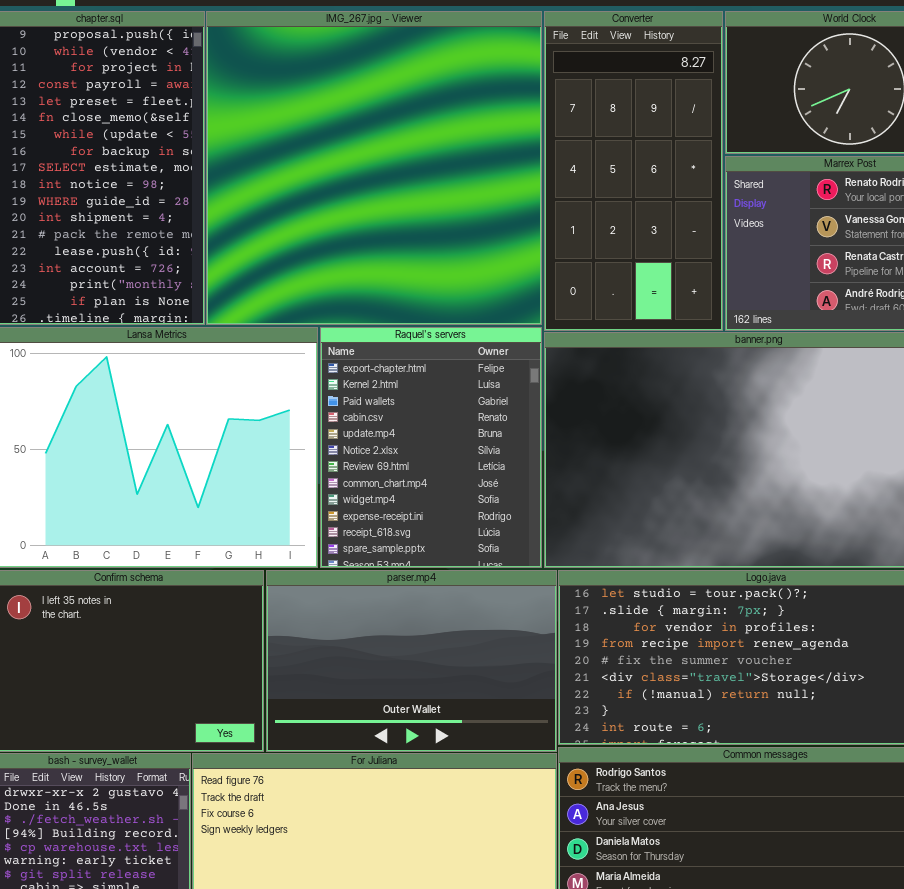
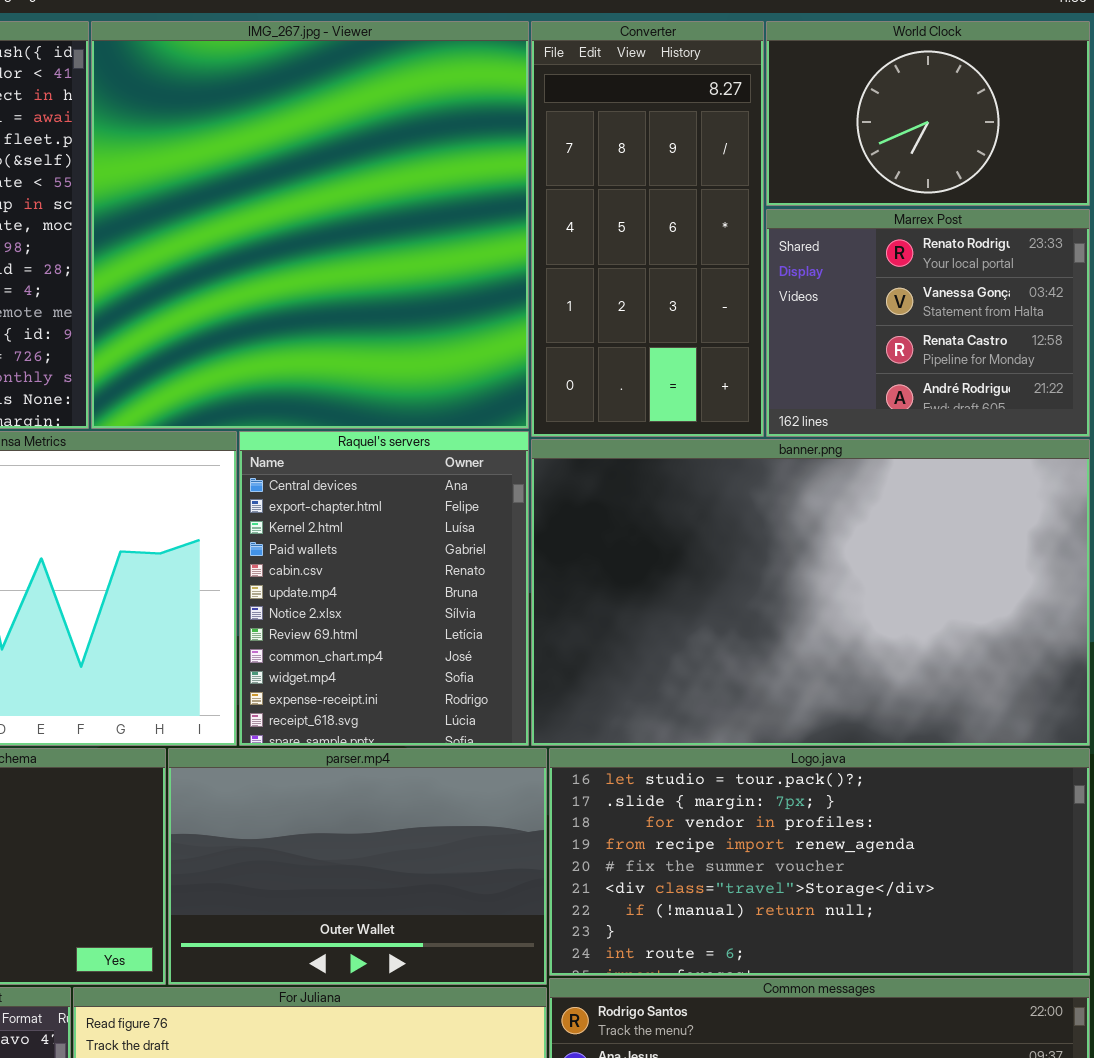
Raquel's servers: [320,327,542,568] -> [239,431,529,746], scrolled up 1 row

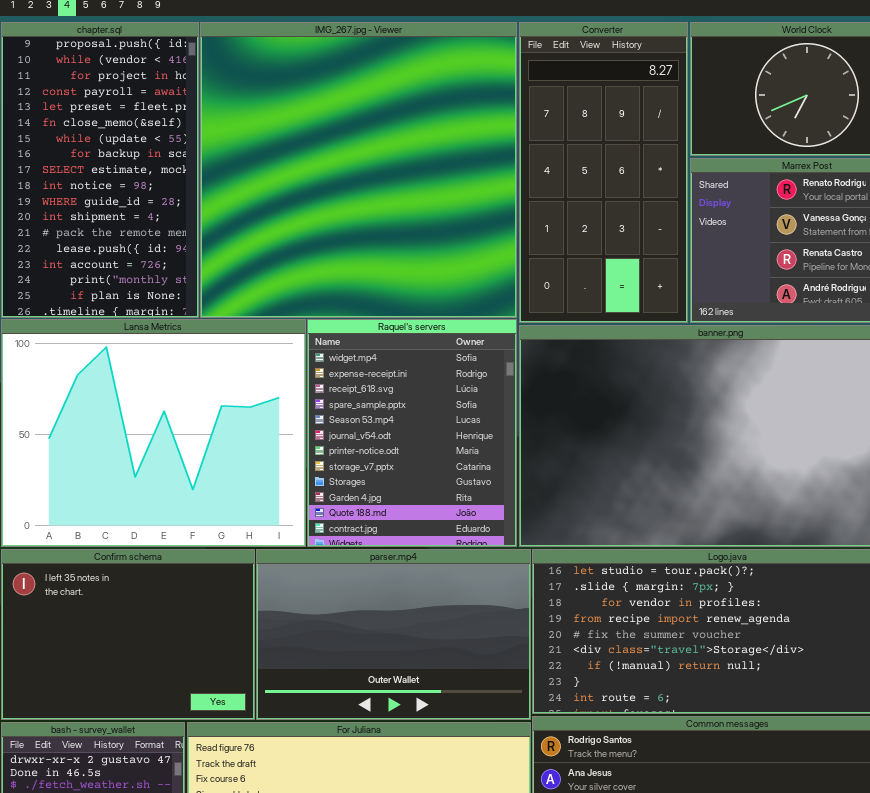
Raquel's servers: [239,431,529,746] -> [307,319,517,547], scrolled down 9 rows

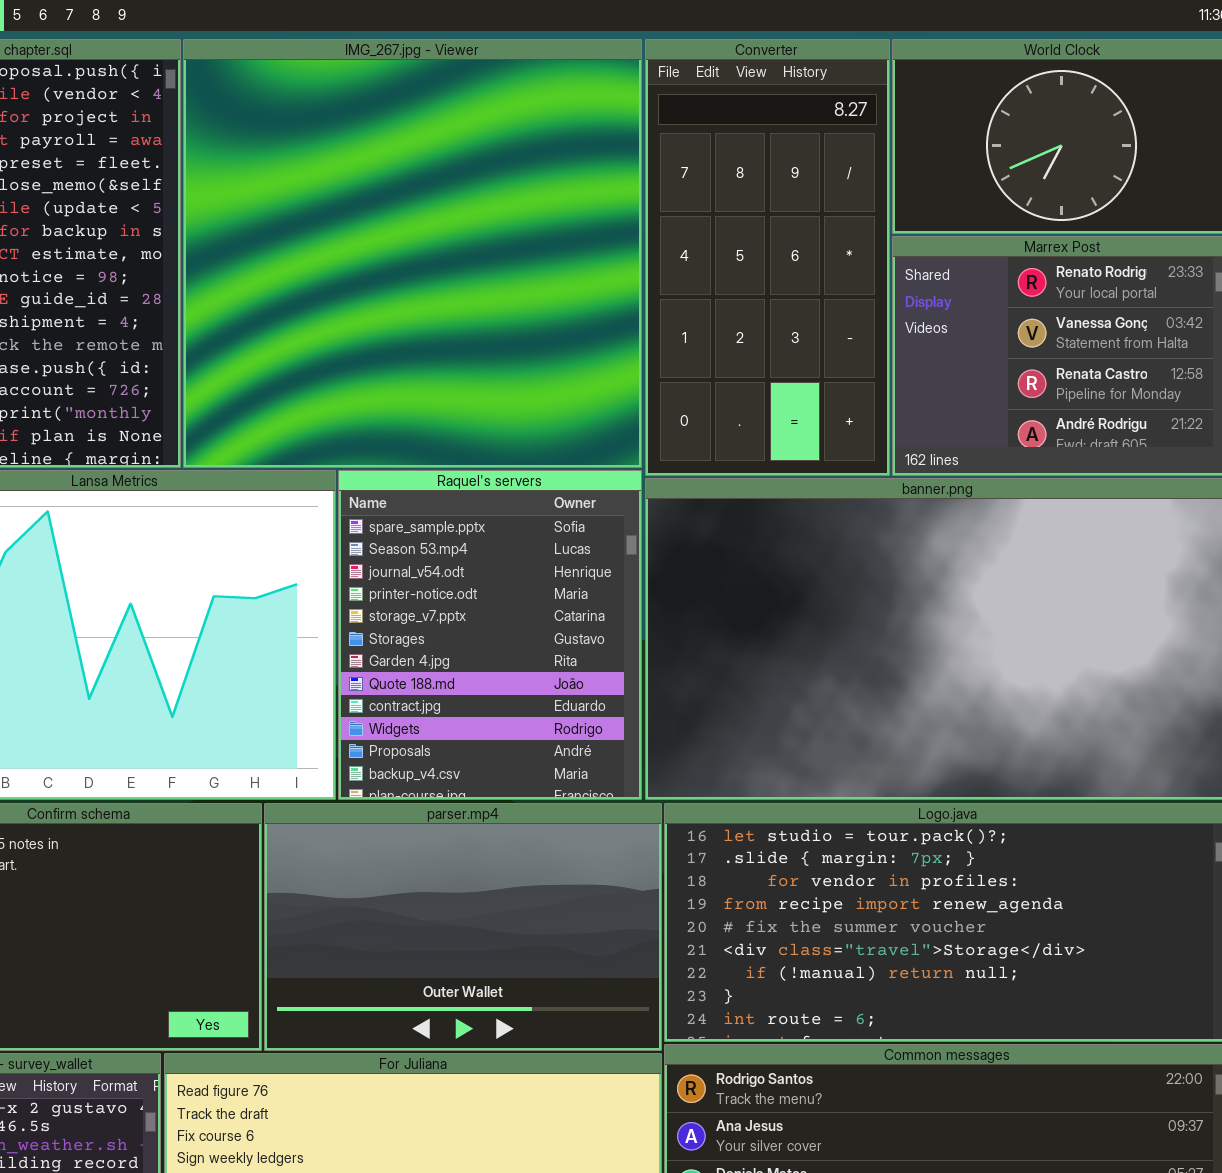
Raquel's servers: [307,319,517,547] -> [338,470,642,800], scrolled down 3 rows

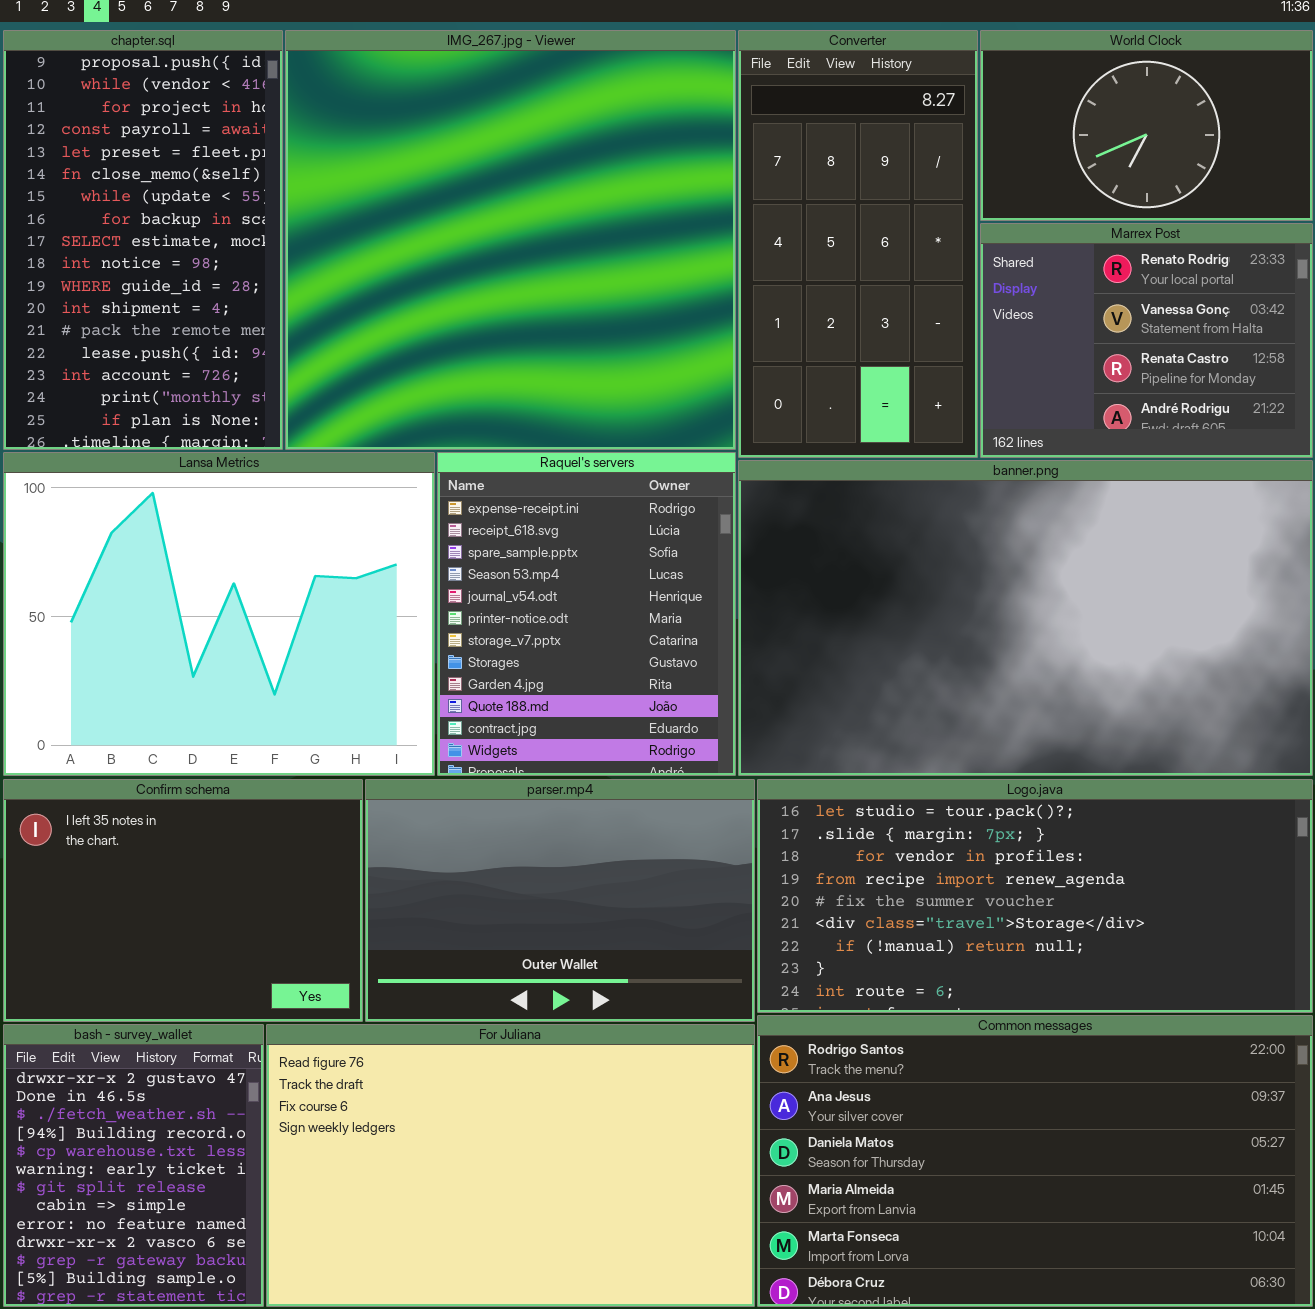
Raquel's servers: [338,470,642,800] -> [437,452,736,776], scrolled up 2 rows

